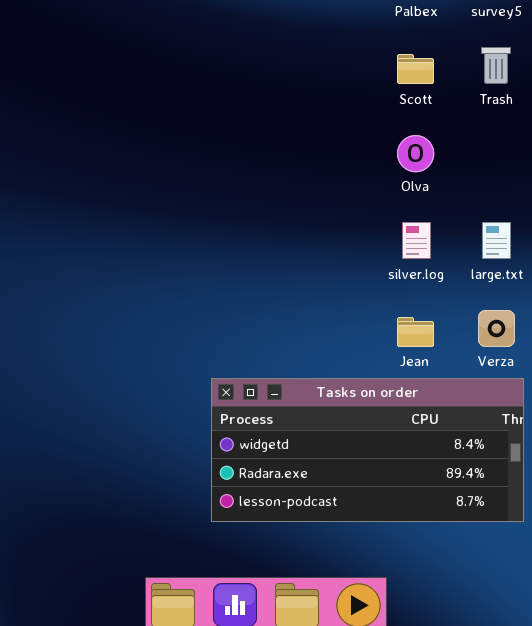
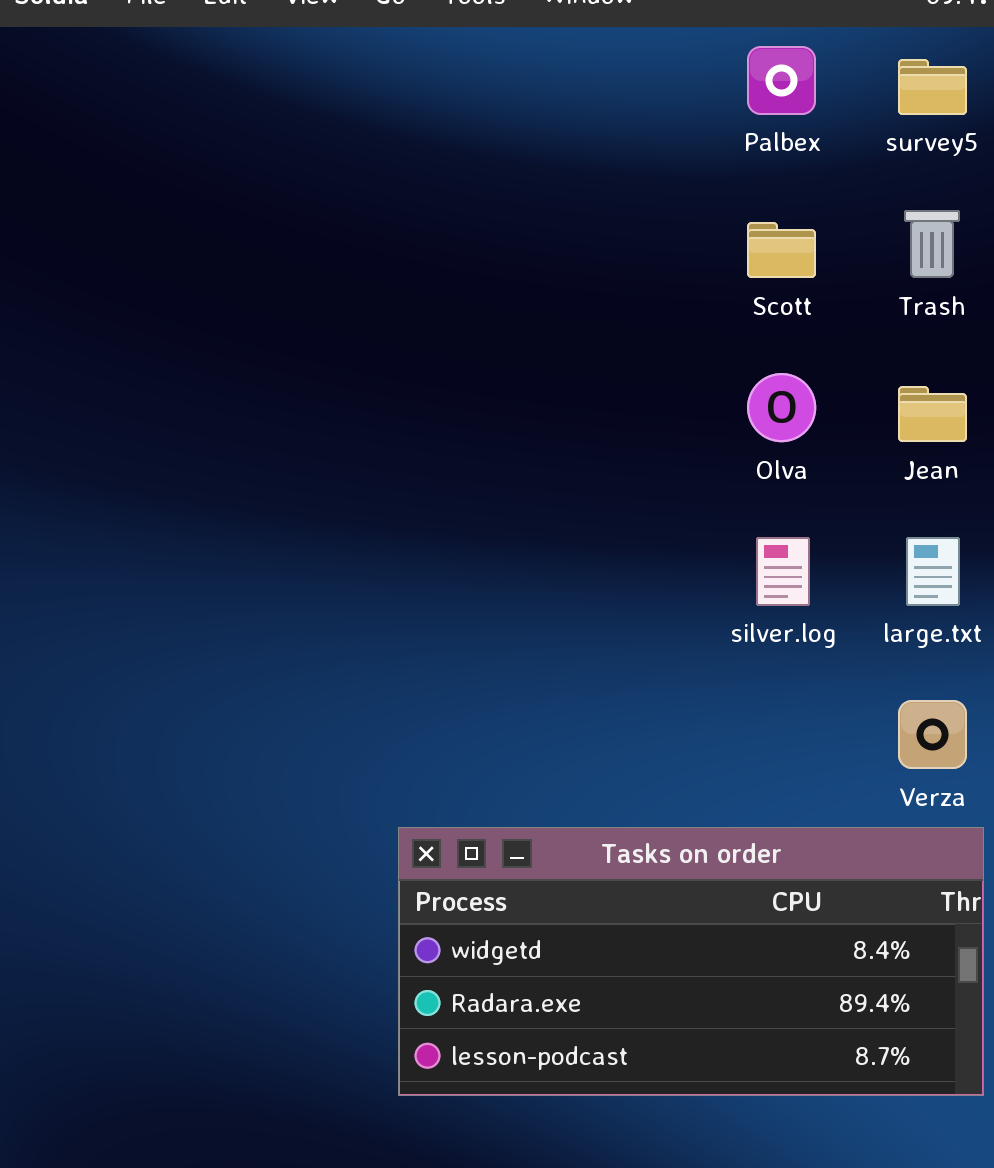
Jean: [397,317,434,347] -> [898,386,967,442], moved

